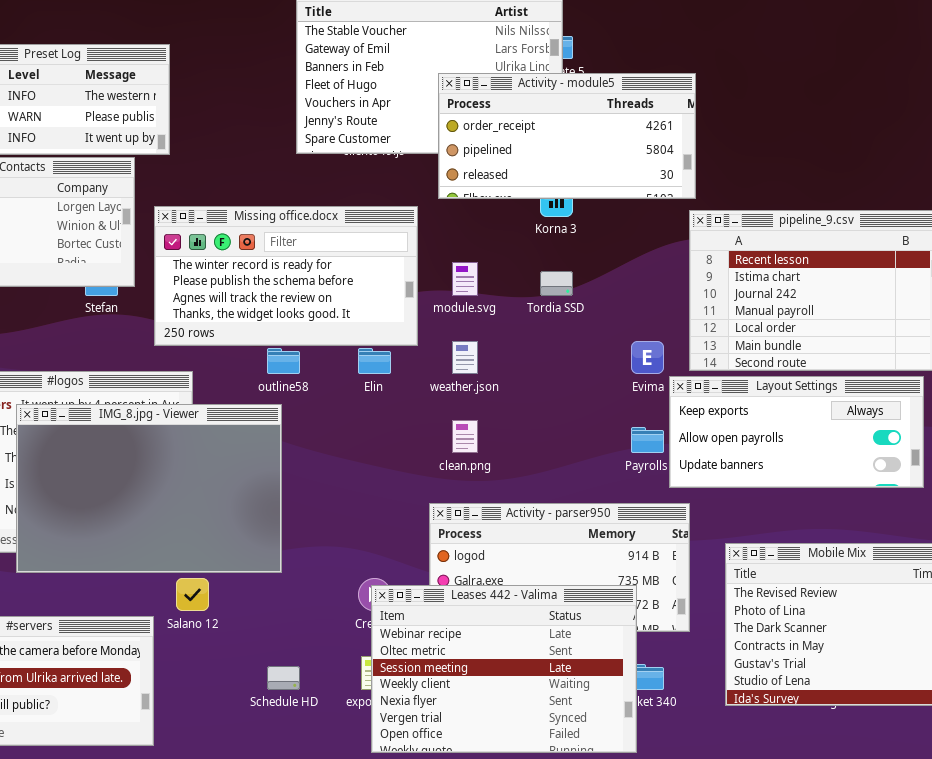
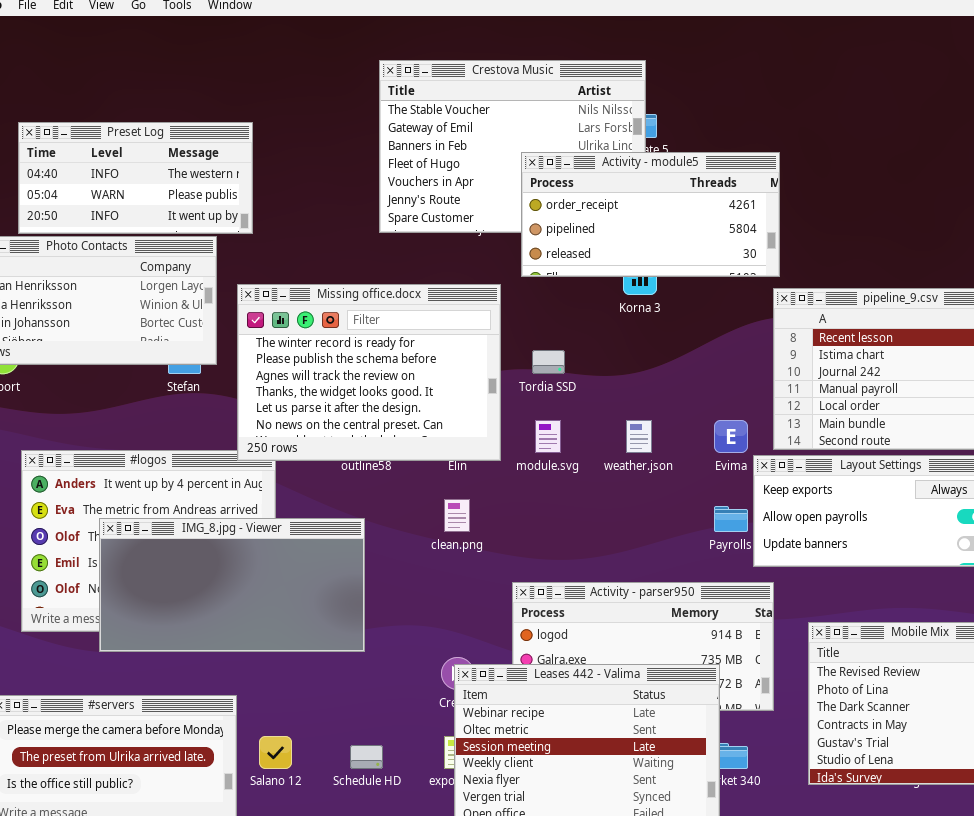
Missing office.docx: [154,206,418,346] -> [237,284,501,461], resized
module.svg: [452,262,478,296] -> [535,420,561,453], moved
Tordia SSD: [540,271,573,296] -> [532,350,565,374], moved
weather.json: [452,341,478,374] -> [626,420,652,453], moved
IMG_8.jpg - Viewer: [16,404,282,573] -> [99,518,365,652], resized
clean.png: [452,420,478,453] -> [444,499,470,532], moved
Salano 12: [176,578,209,611] -> [259,736,292,769], moved

